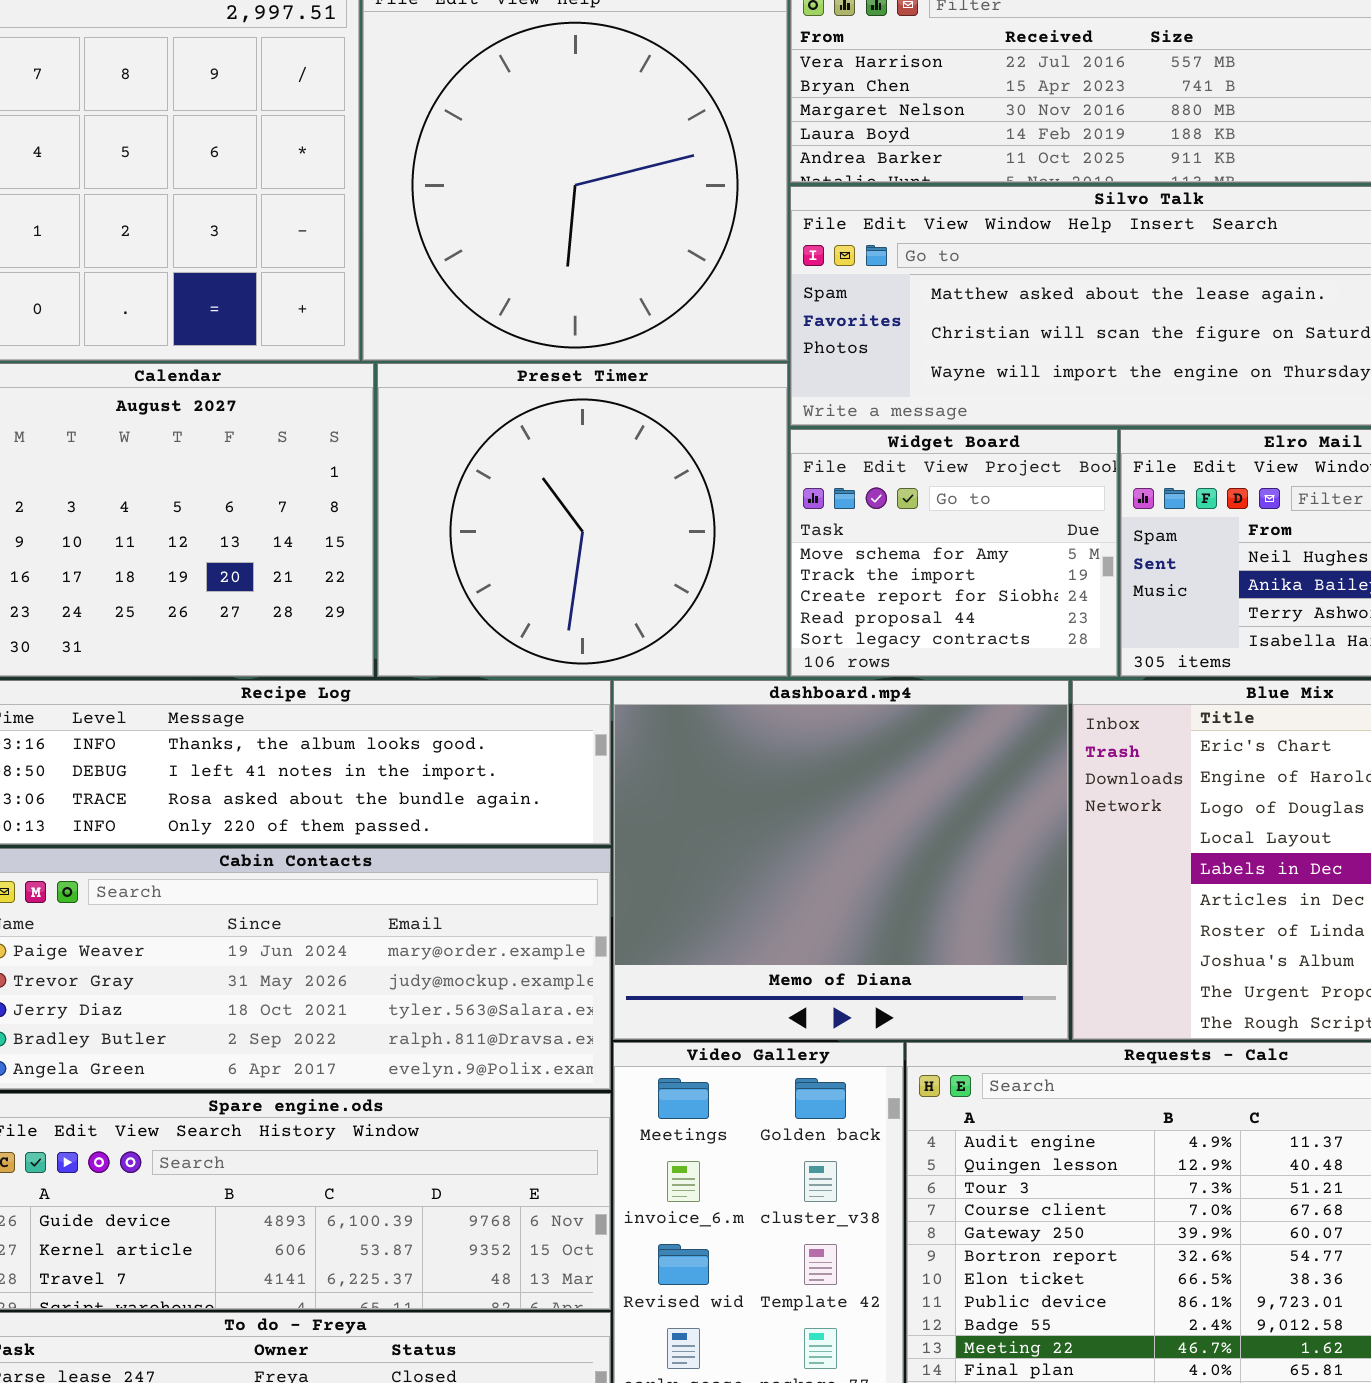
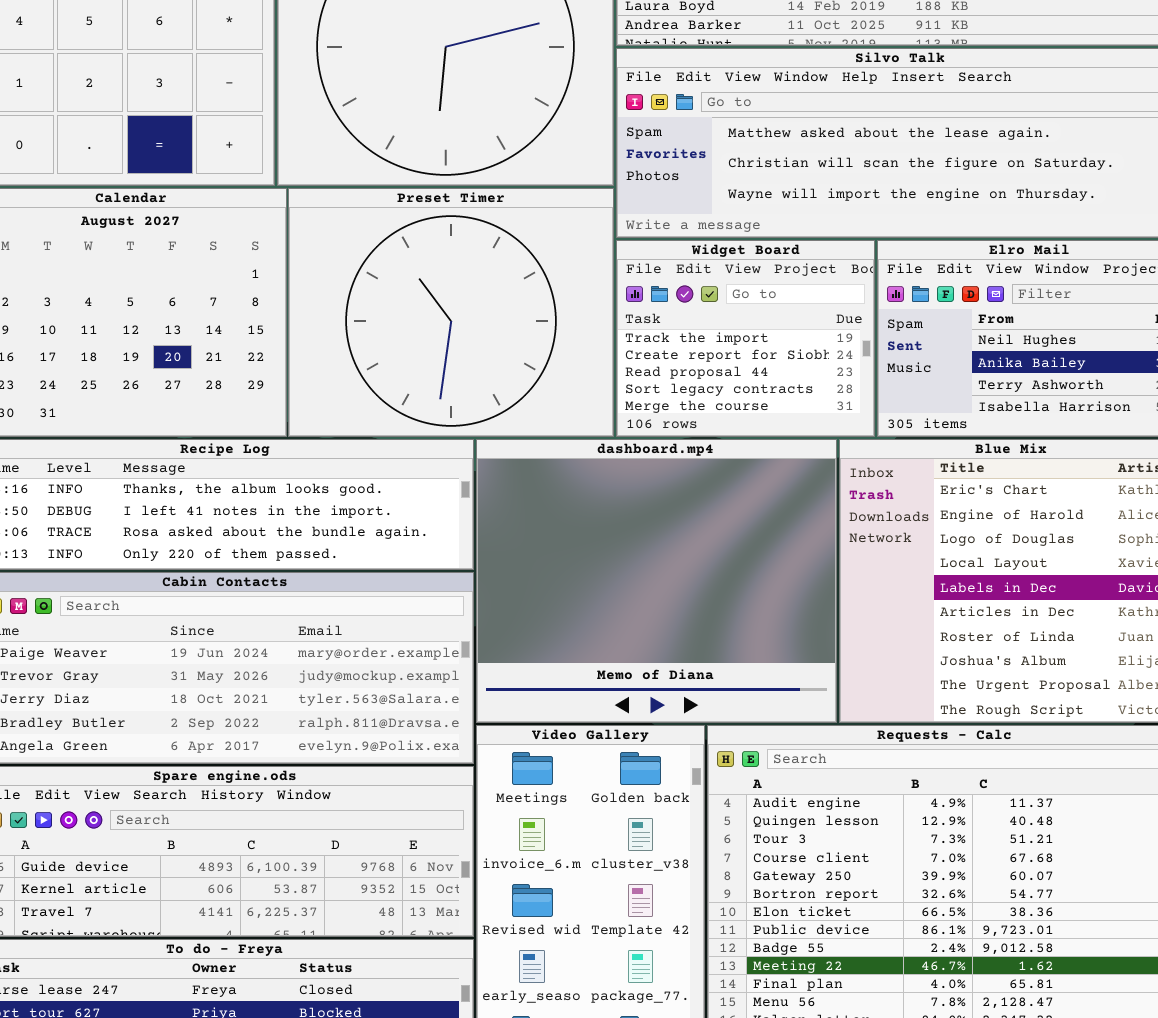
Widget Board: [790,429,1118,677] -> [616,240,875,437], scrolled down 1 row

